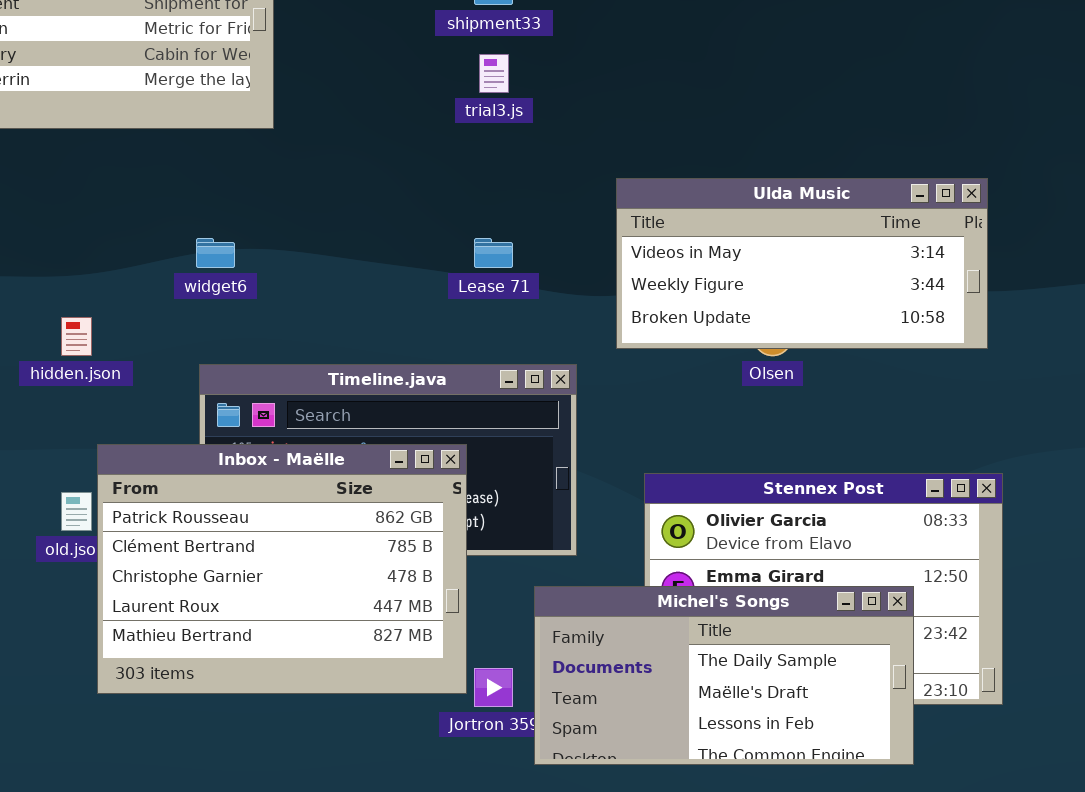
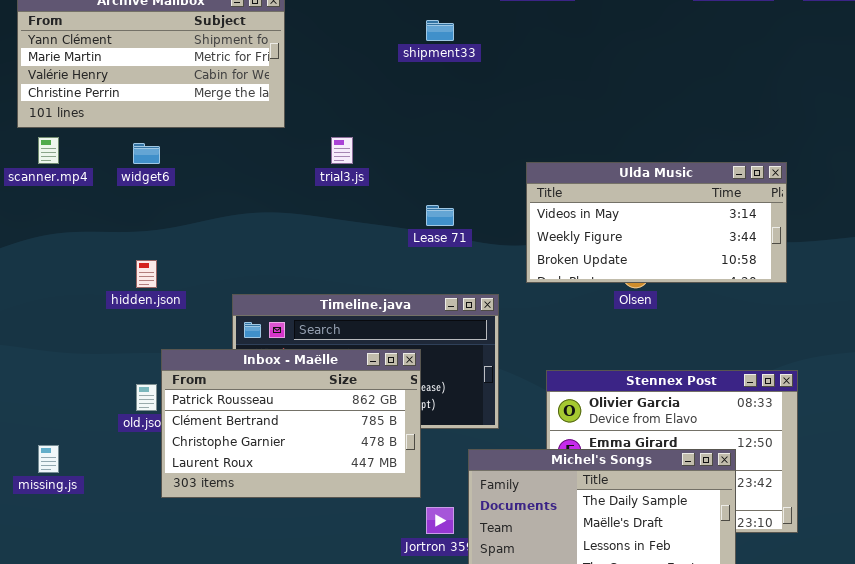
trial3.js: [479,54,509,93] -> [331,137,353,164], moved
widget6: [196,238,235,268] -> [133,143,160,164], moved
Inbox - Maëlle: [97,444,467,694] -> [161,349,421,498], resized

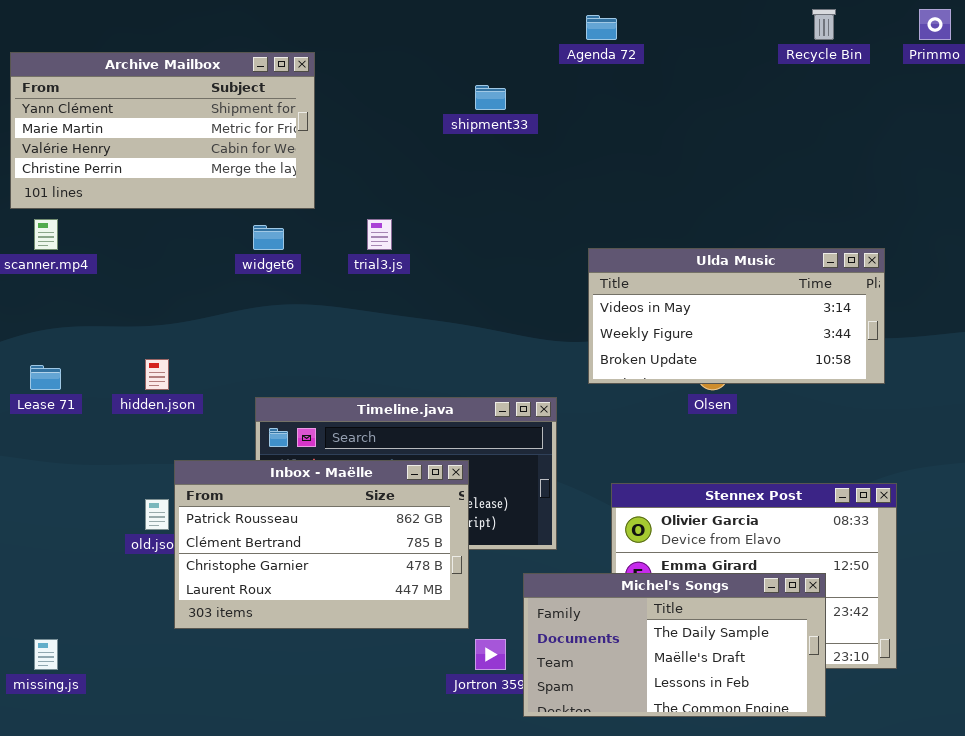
widget6: [133,143,160,164] -> [253,225,284,250], moved
Lease 71: [426,205,454,226] -> [30,365,61,390], moved
missing.js: [38,445,59,473] -> [34,639,58,670], moved

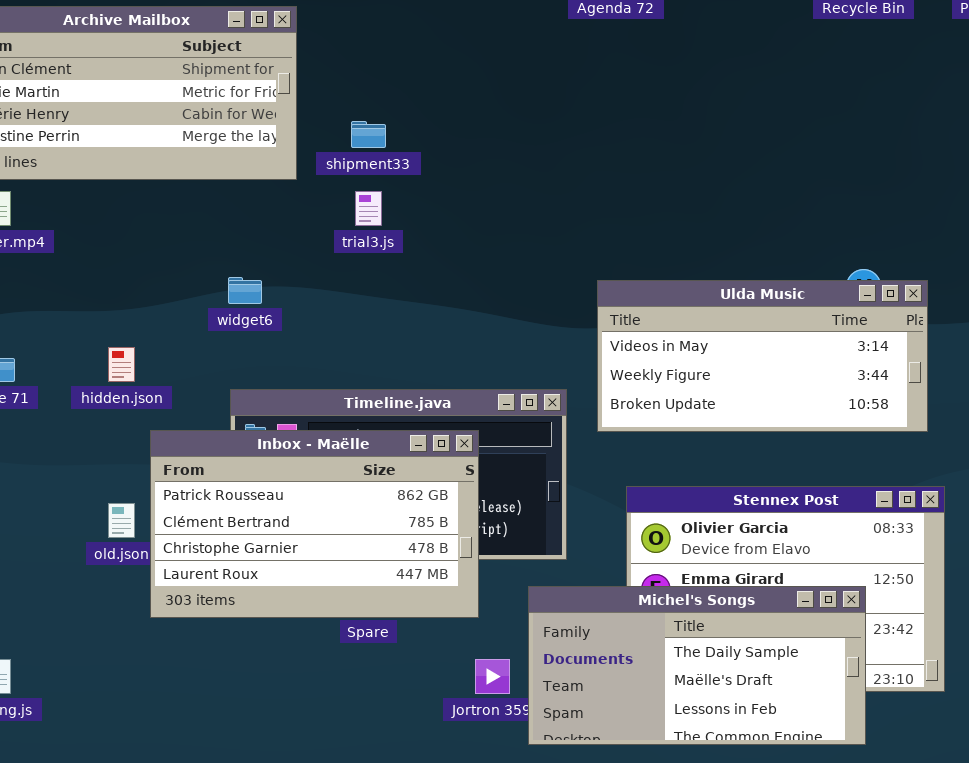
shipment33: [475,85,506,110] -> [351,121,386,148], moved
widget6: [253,225,284,250] -> [228,277,262,304], moved
Ulda Music: [588,248,885,384] -> [597,280,928,432], moved
Inbox - Maëlle: [174,460,469,629] -> [150,430,479,618], moved

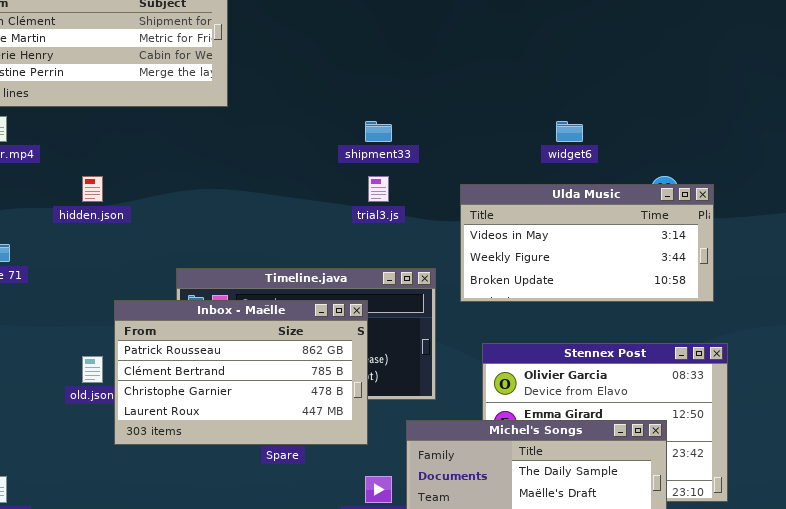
shipment33: [351,121,386,148] -> [365,121,392,142], moved
trial3.js: [355,191,382,226] -> [368,176,389,202], moved
widget6: [228,277,262,304] -> [556,121,583,142], moved
hidden.json: [108,347,135,382] -> [82,176,103,202], moved

